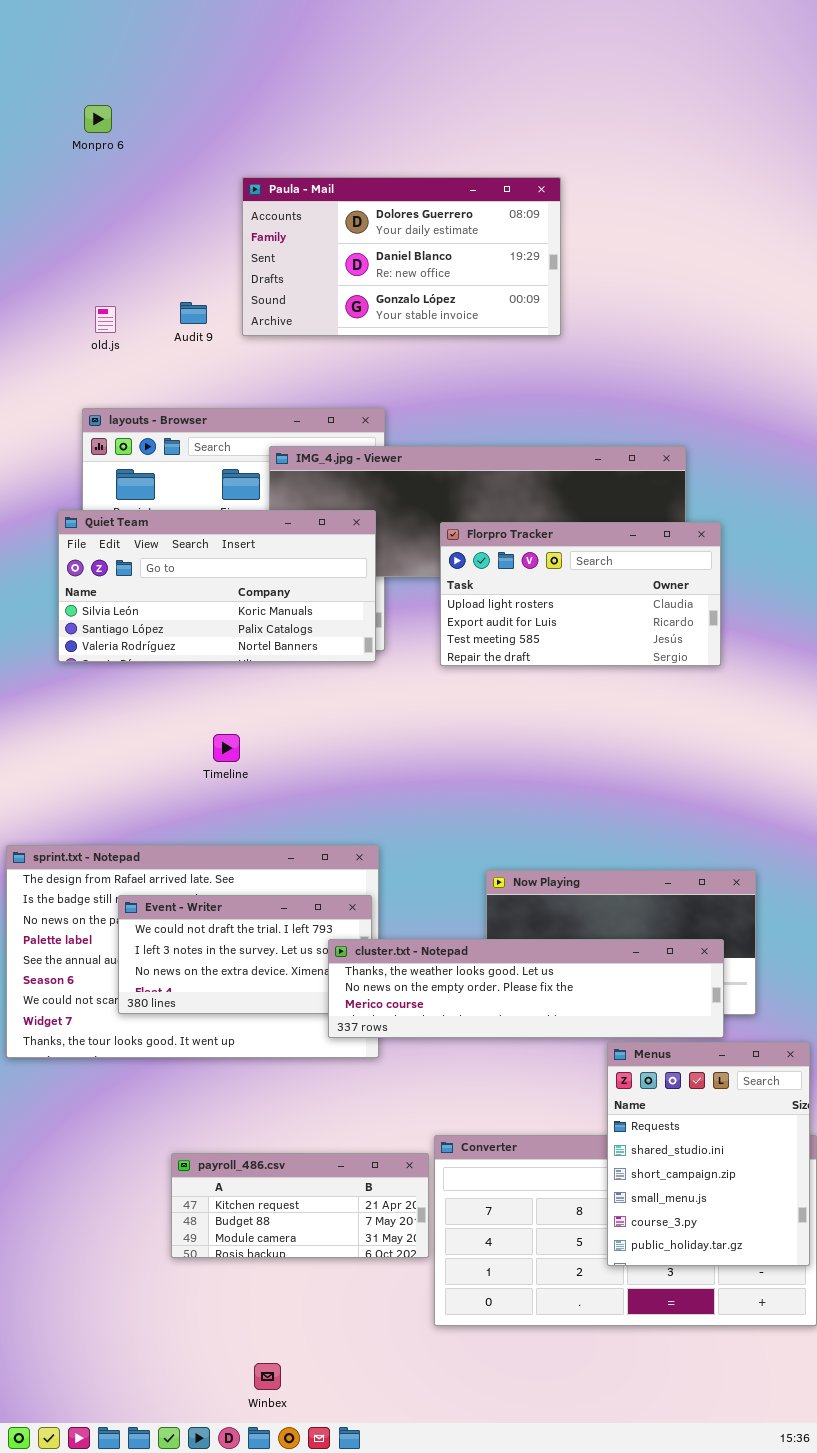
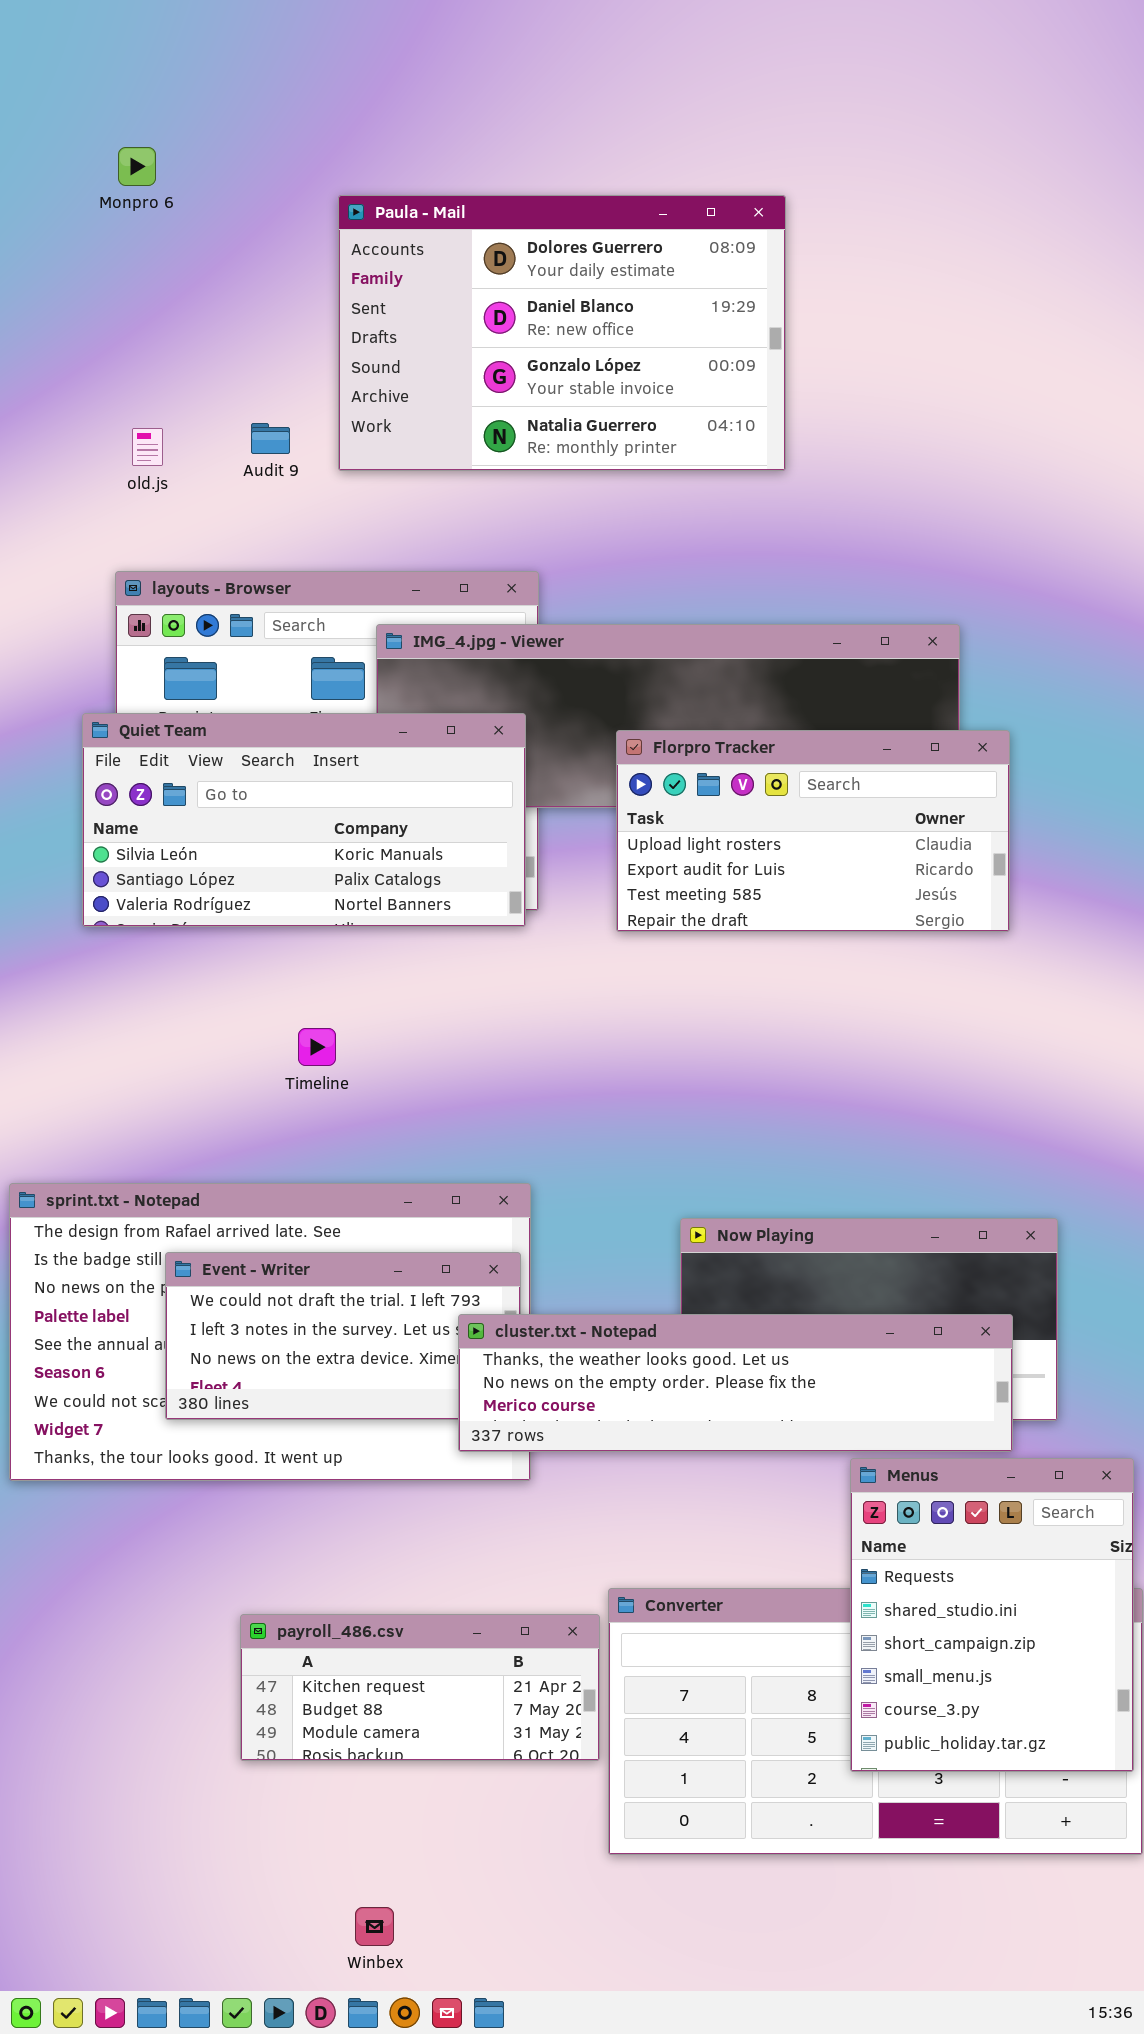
Paula - Mail: [242,177,561,336] -> [338,195,786,471], resized

